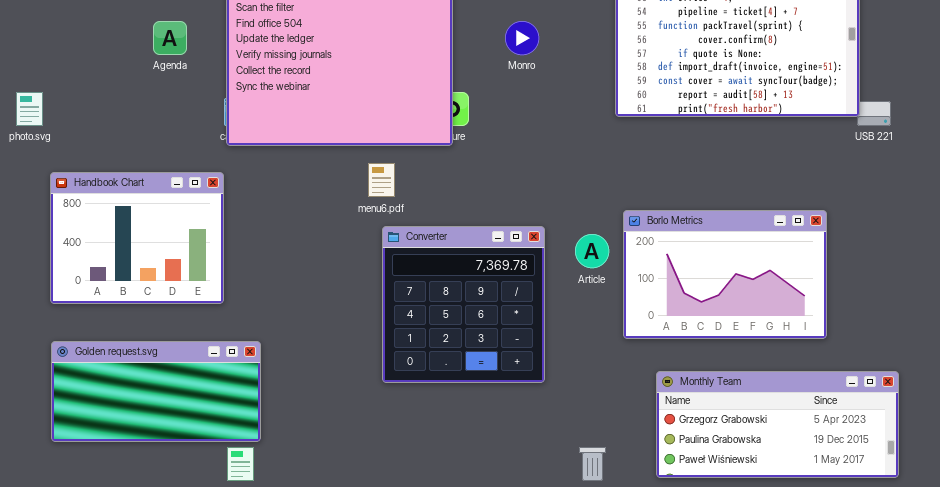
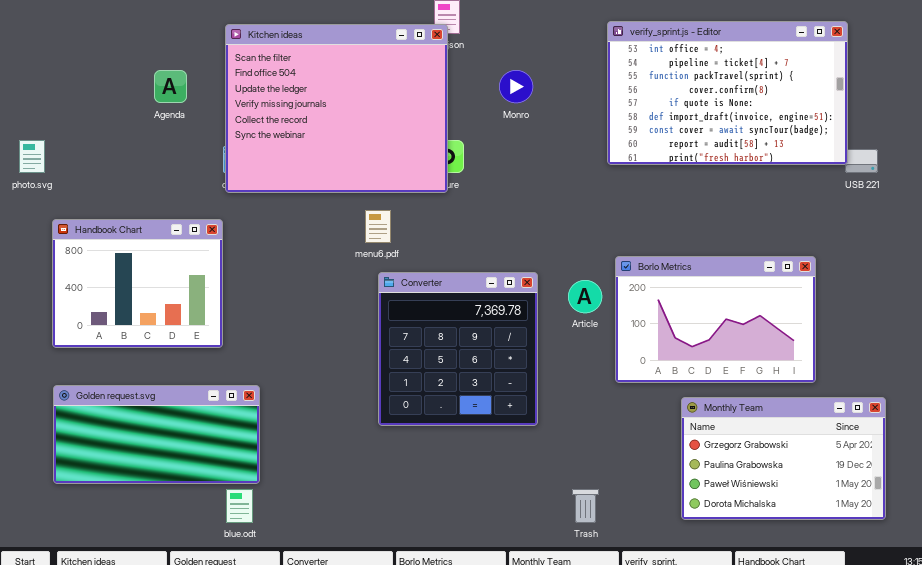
Monthly Team: [656,371,899,478] -> [681,397,886,520], resized

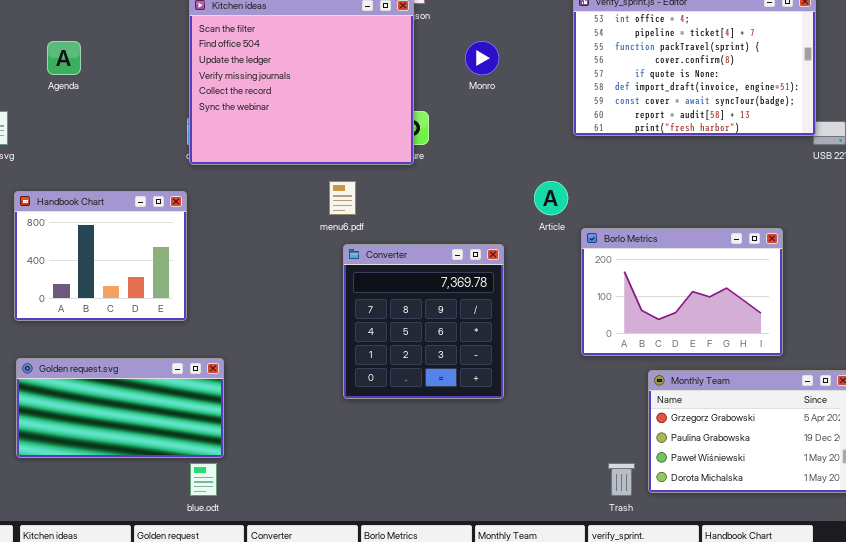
Agenda: [154,70,187,103] -> [47,41,81,75], moved
Article: [568,280,602,313] -> [534,181,568,215], moved
Trash: [572,489,599,523] -> [608,463,635,496], moved

